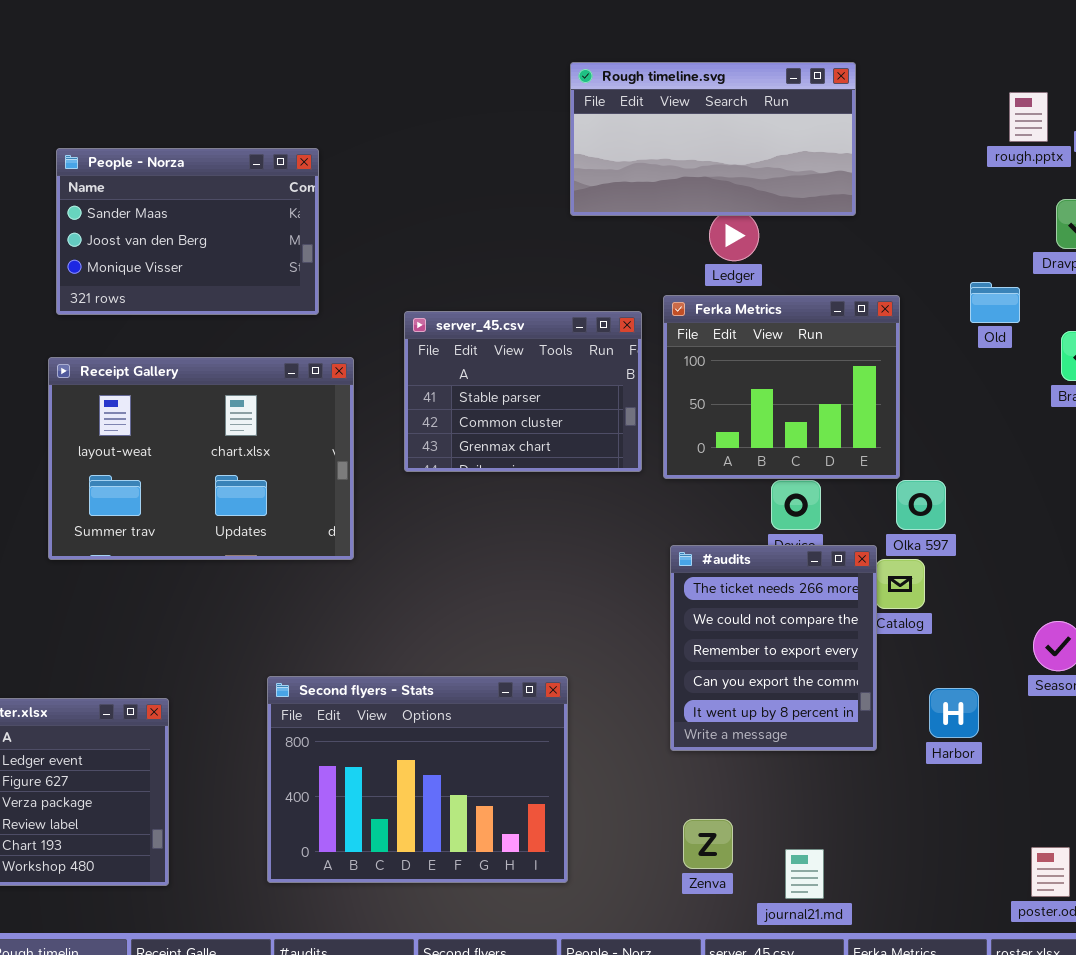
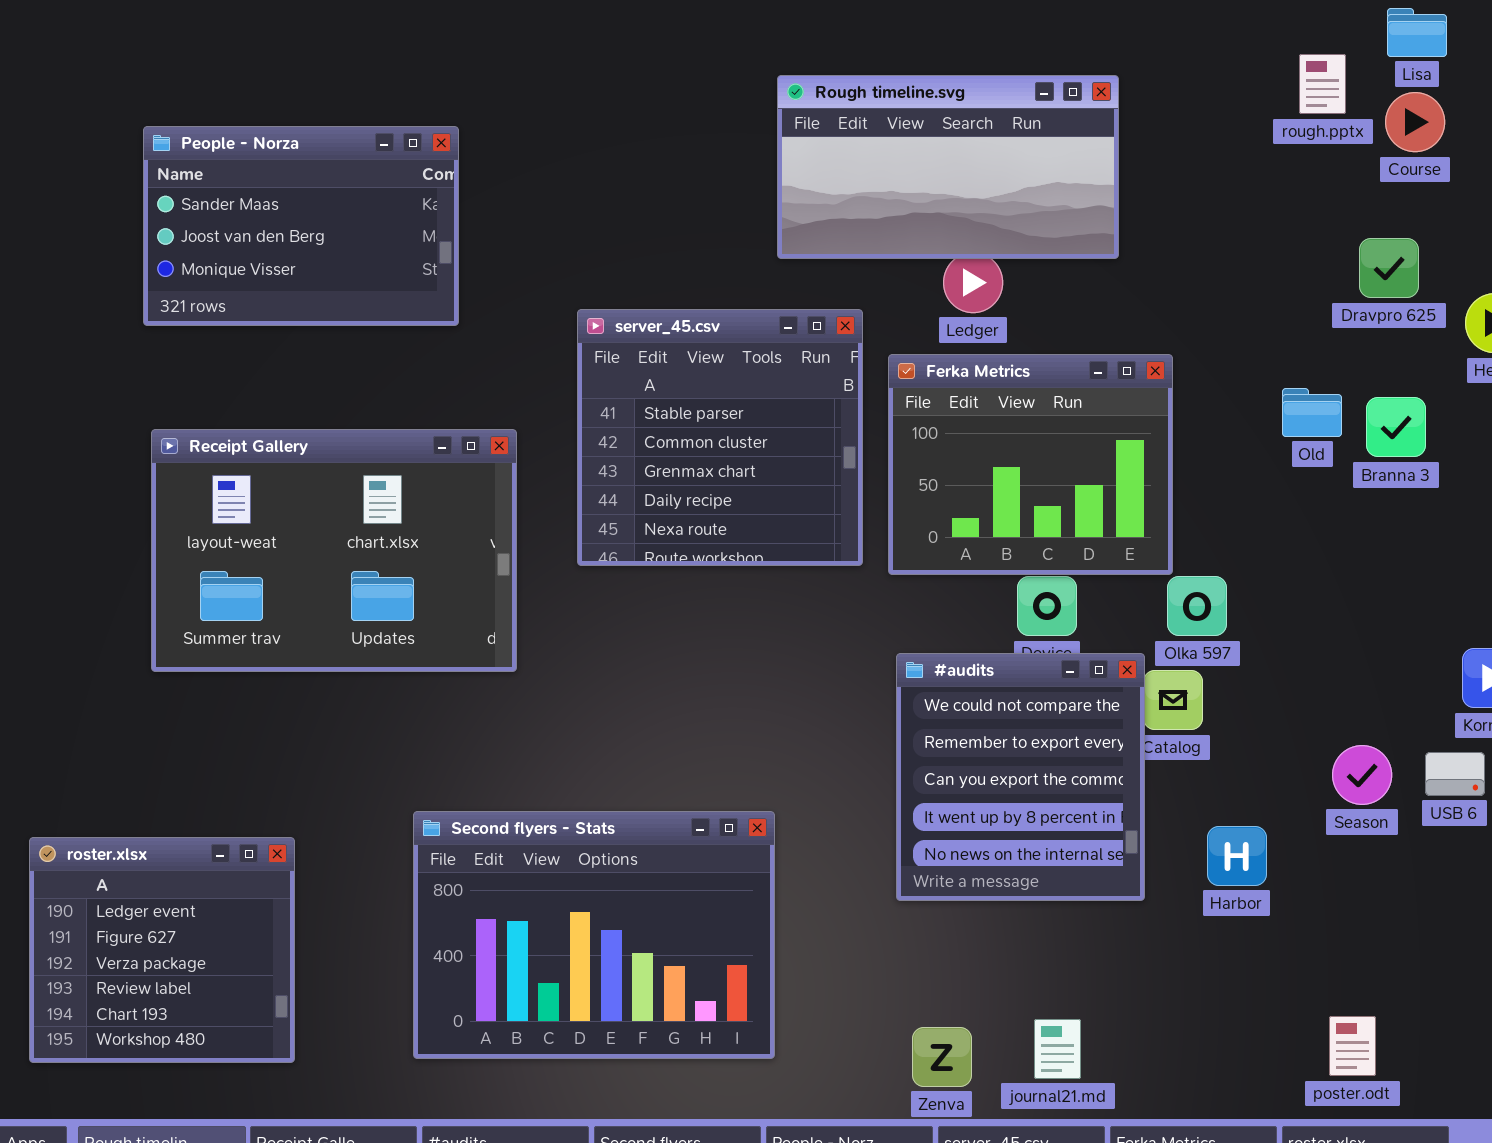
rough.pptx: [1009,92,1048,142] -> [1299,54,1346,114], moved
People - Norza: [56,148,319,315] -> [143,126,459,326], moved
Old: [970,282,1020,323] -> [1282,388,1342,437], moved
server_45.csv: [404,311,642,472] -> [577,309,863,566], resized
#audits: [670,545,877,751] -> [896,653,1145,901], scrolled down 1 row
Zenva: [683,819,733,869] -> [912,1027,972,1087], moved

